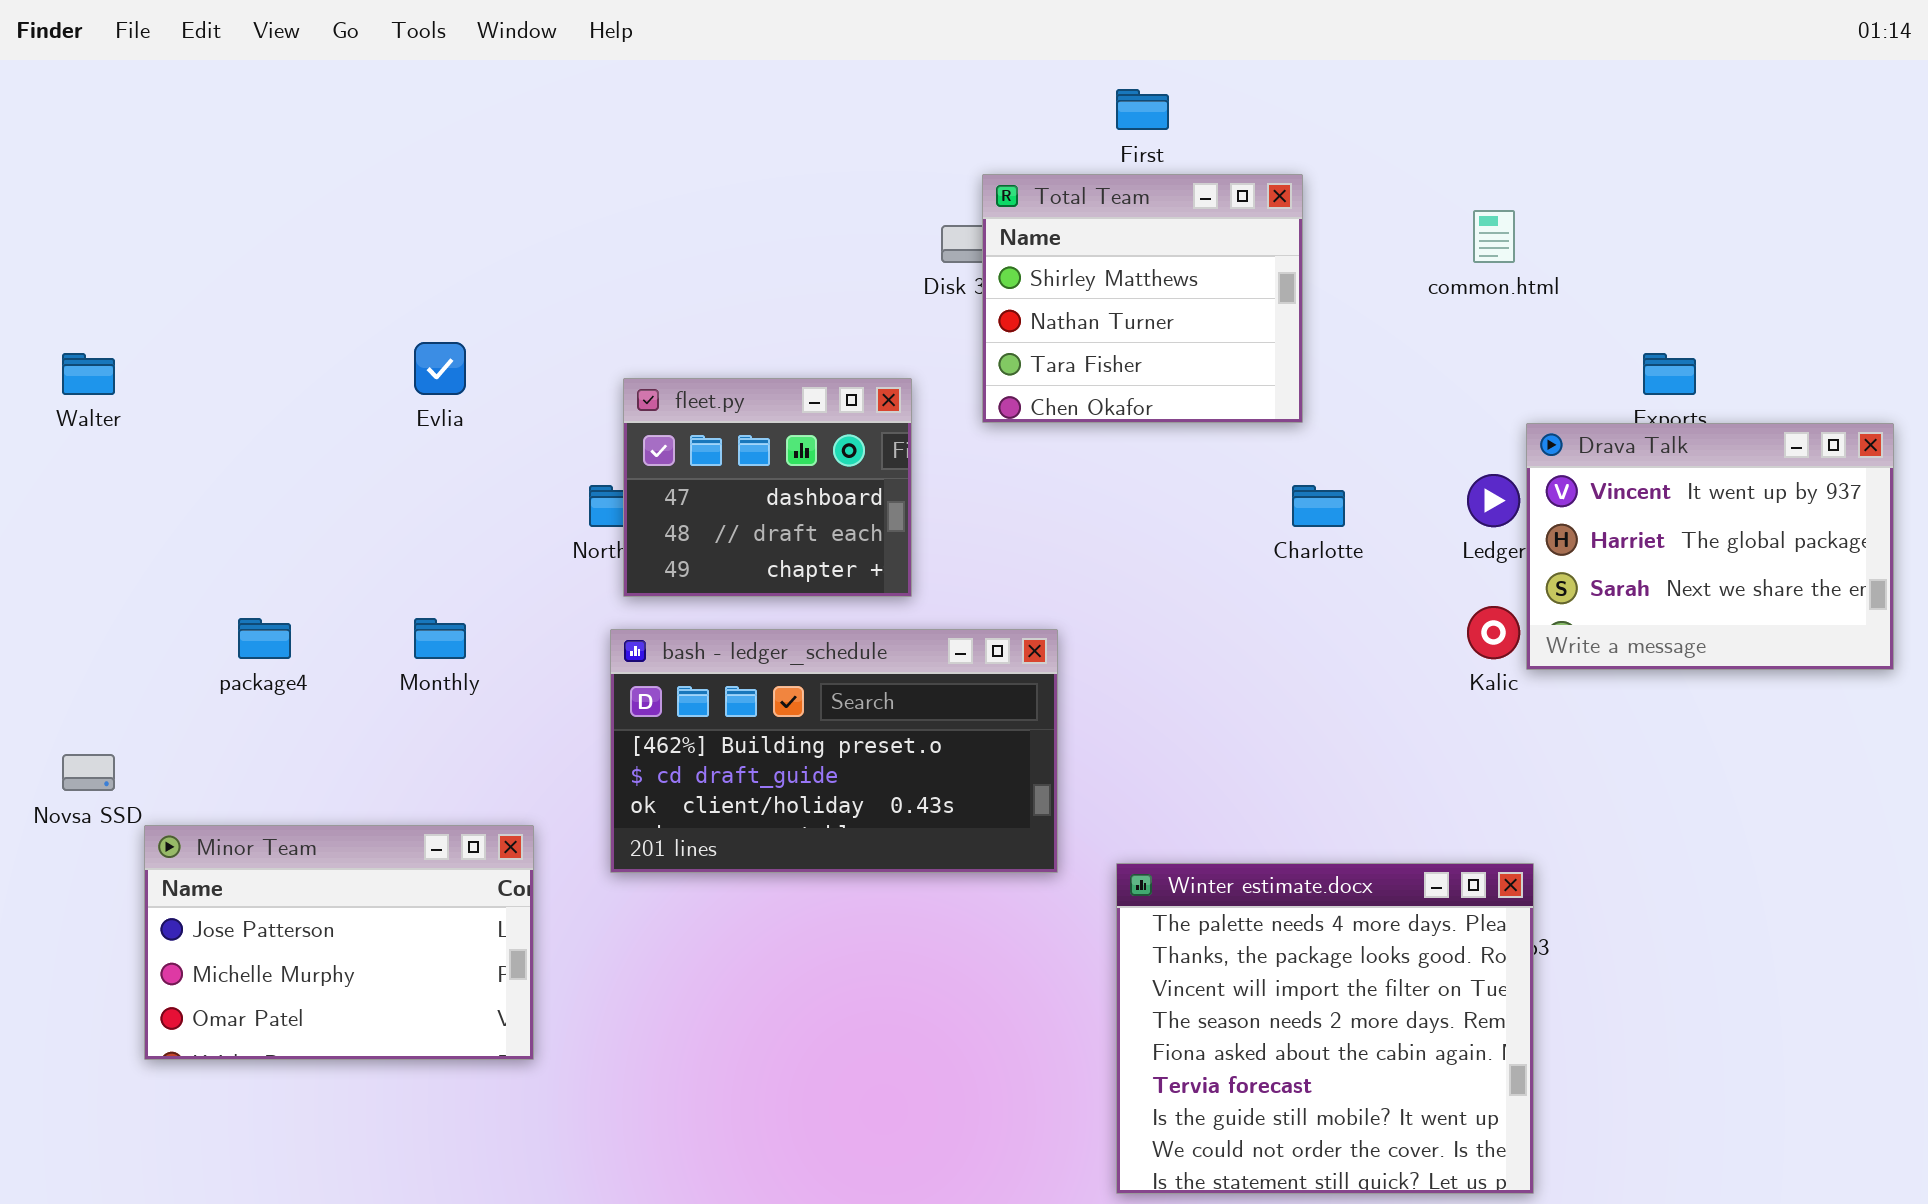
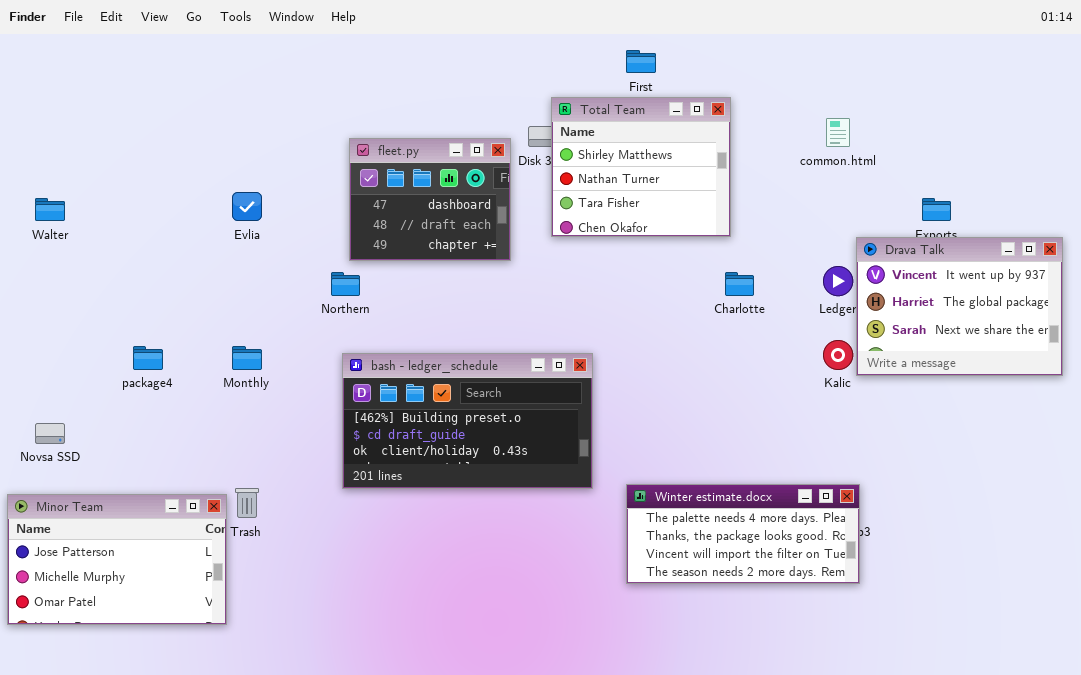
fleet.py: [623,378,912,597] -> [349,138,511,261], moved
Minor Team: [144,825,534,1060] -> [7,494,227,625], moved
Winter estimate.docx: [1116,863,1534,1194] -> [626,484,860,584], resized

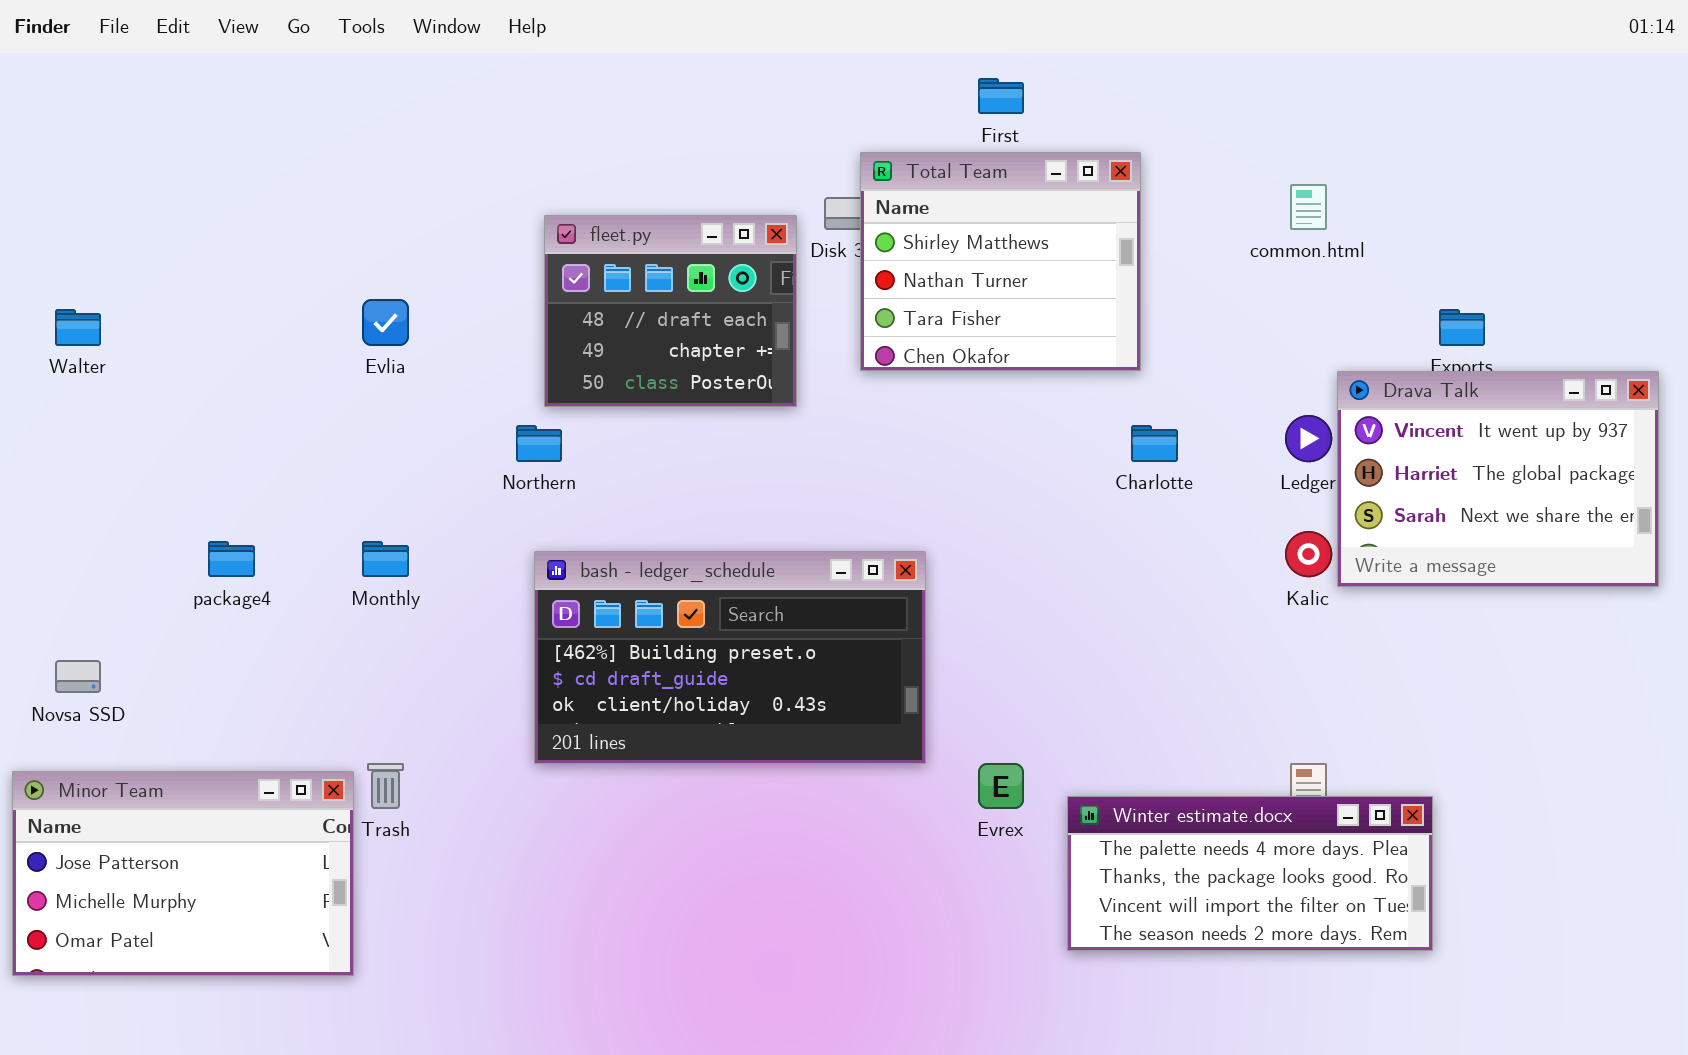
fleet.py: [349,138,511,261] -> [544,215,797,407], scrolled down 1 row
Winter estimate.docx: [626,484,860,584] -> [1067,796,1433,951], moved

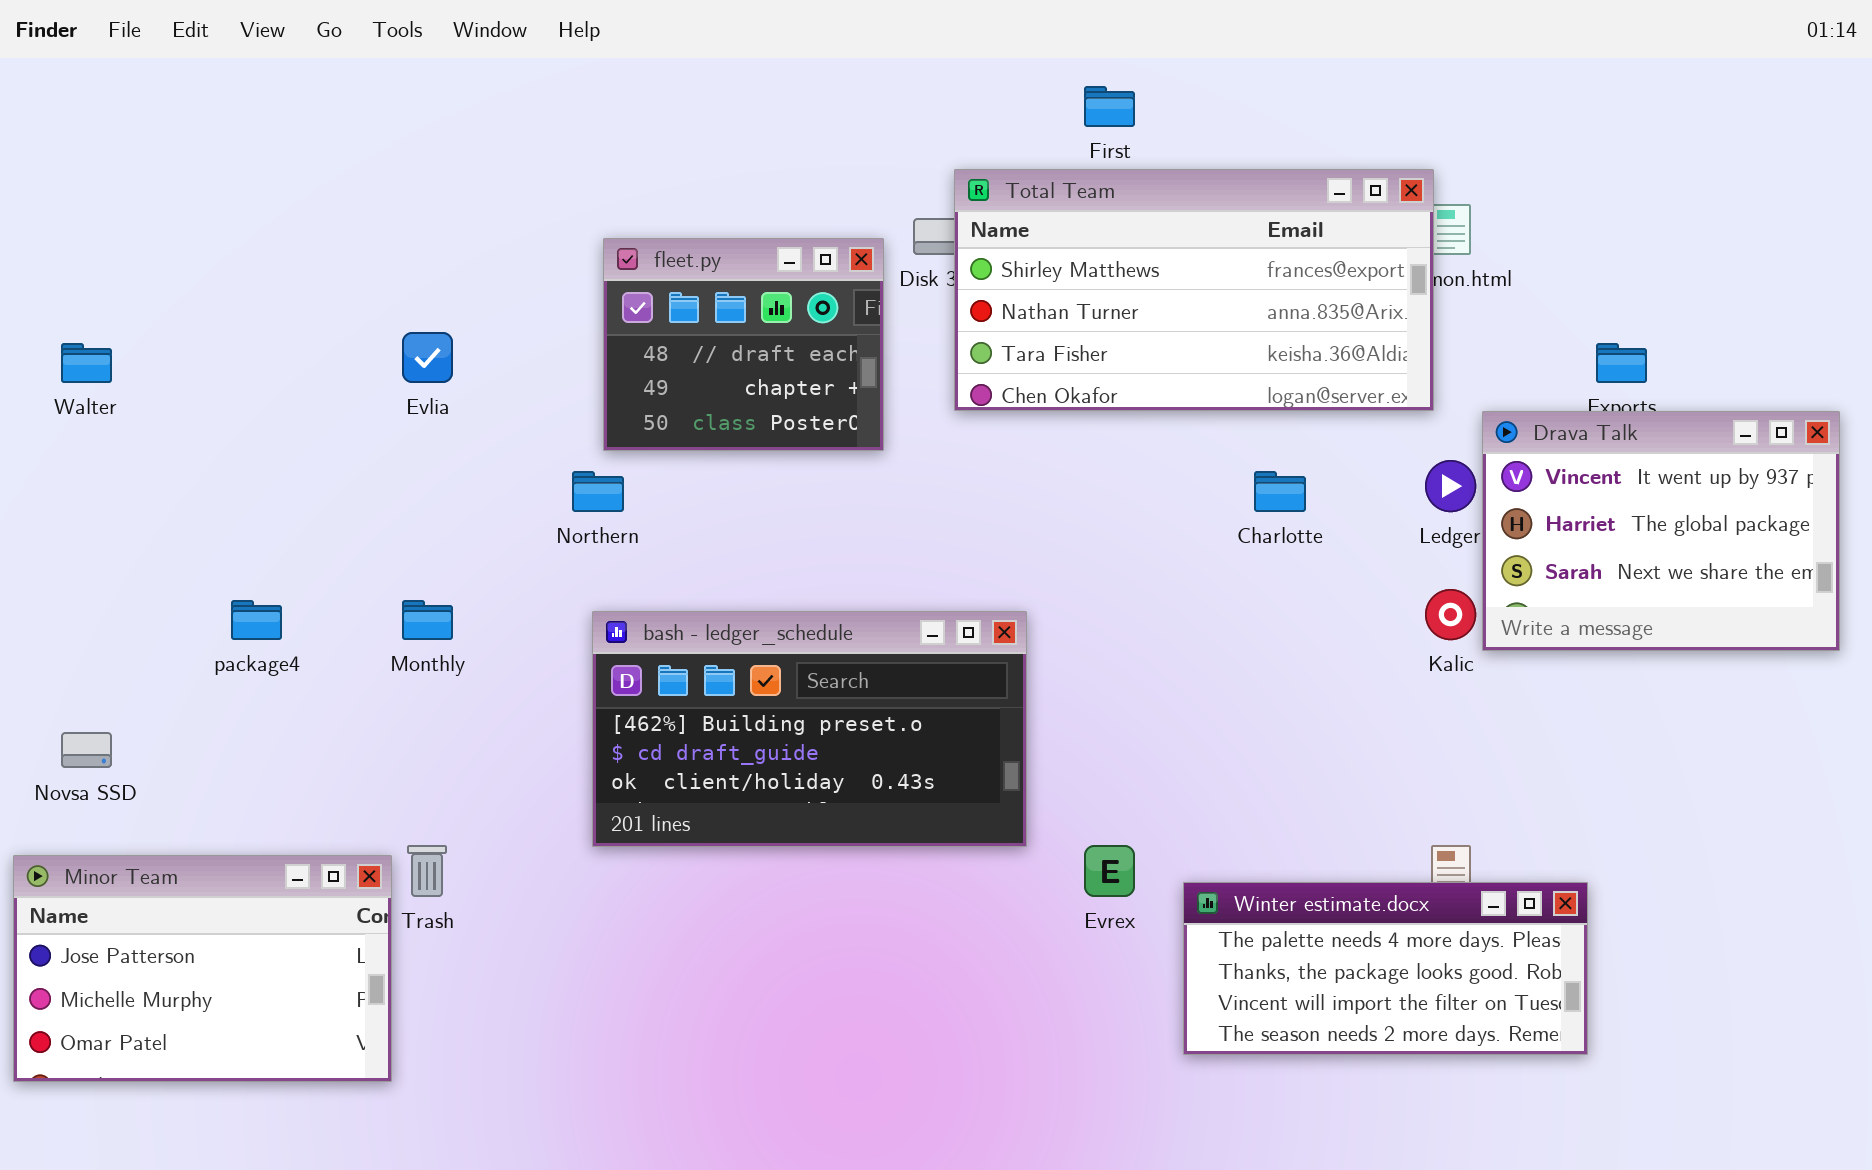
Total Team: [860,152,1141,371] -> [954,169,1434,411], resized

